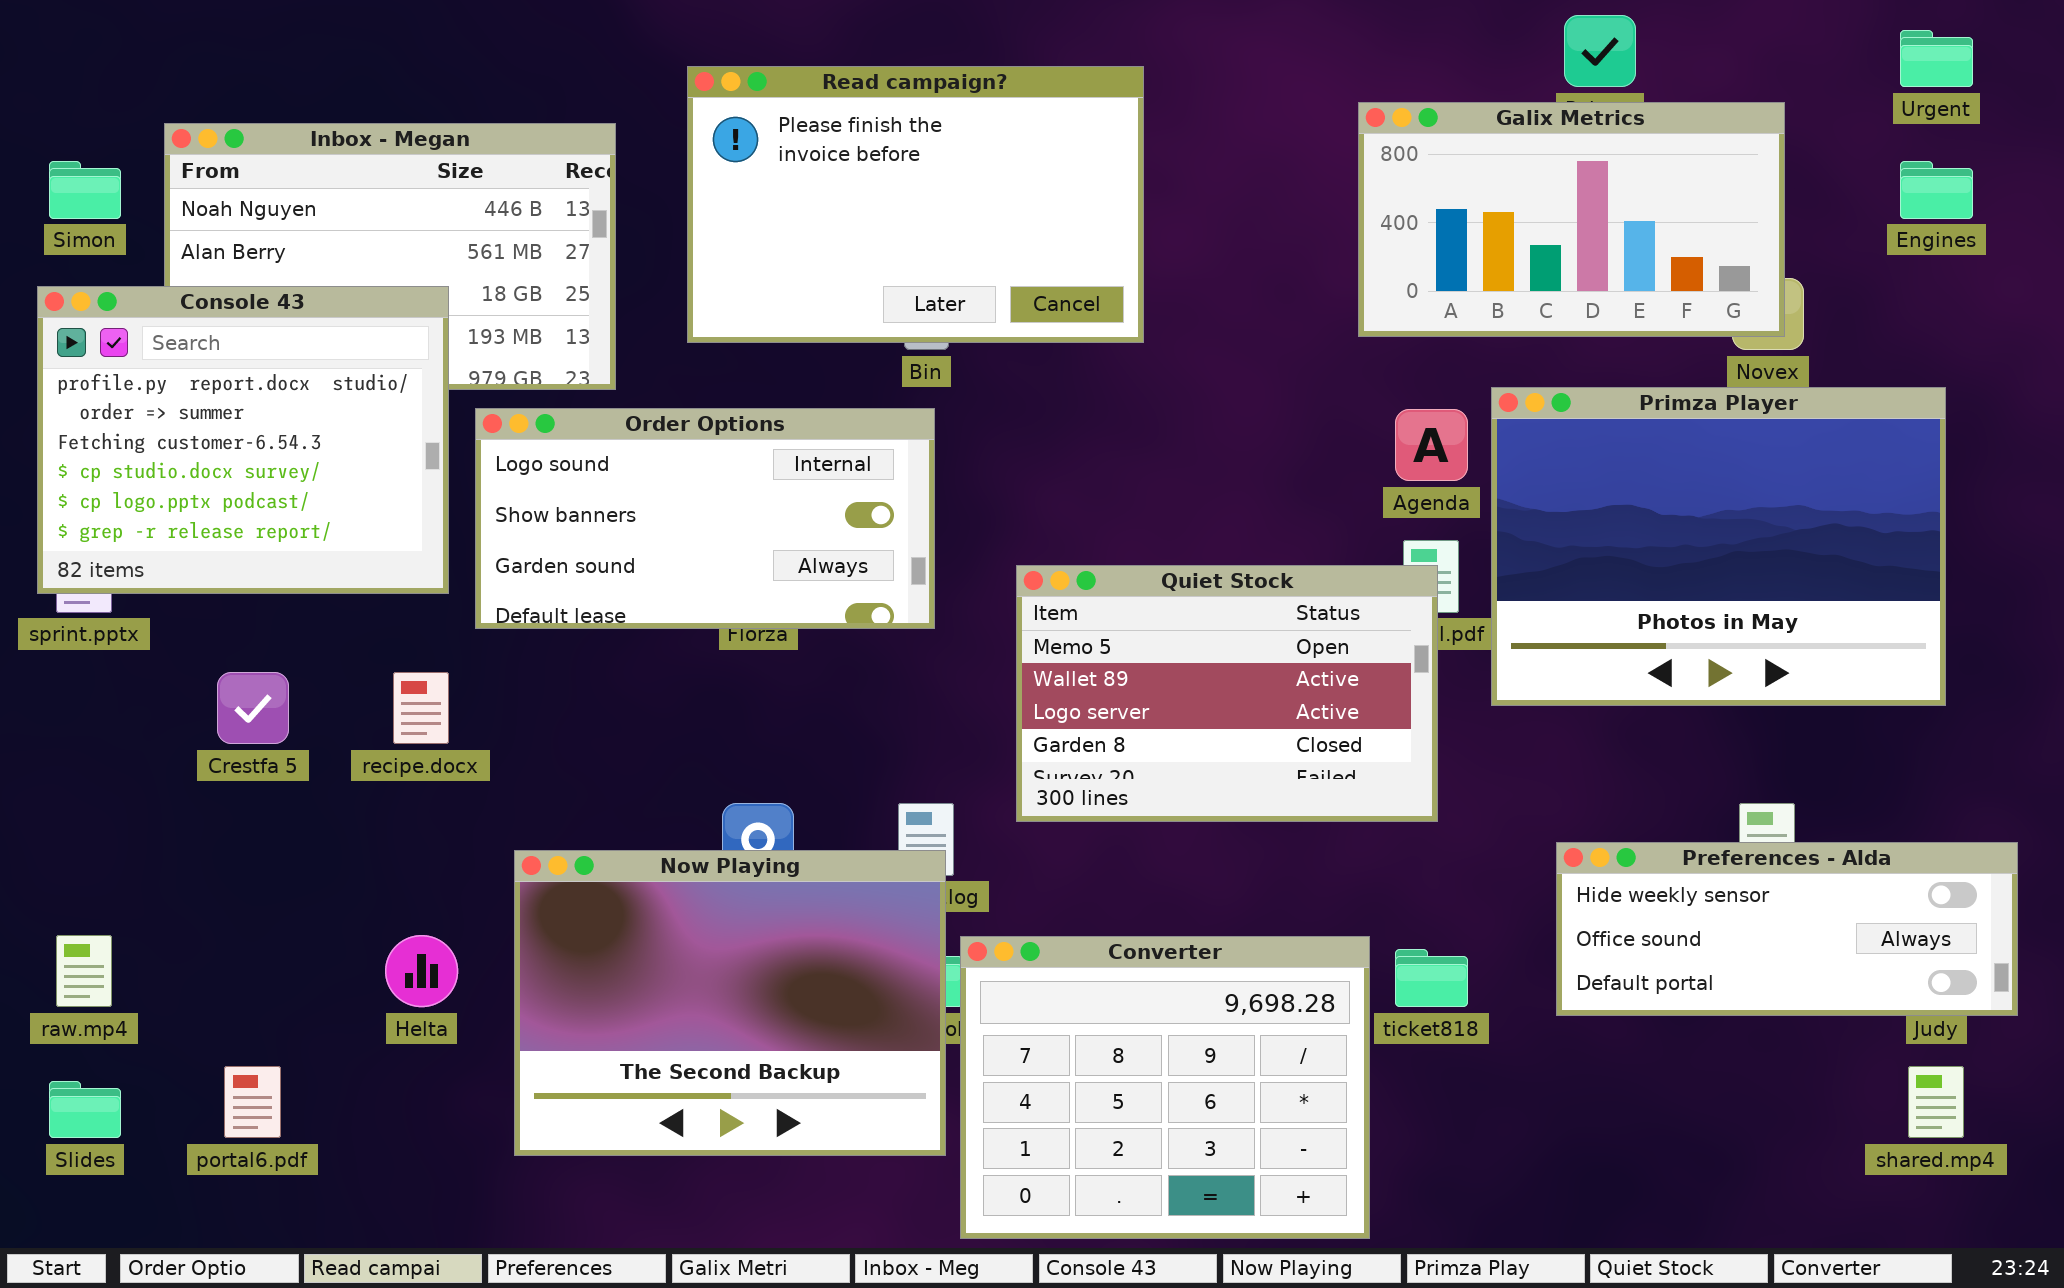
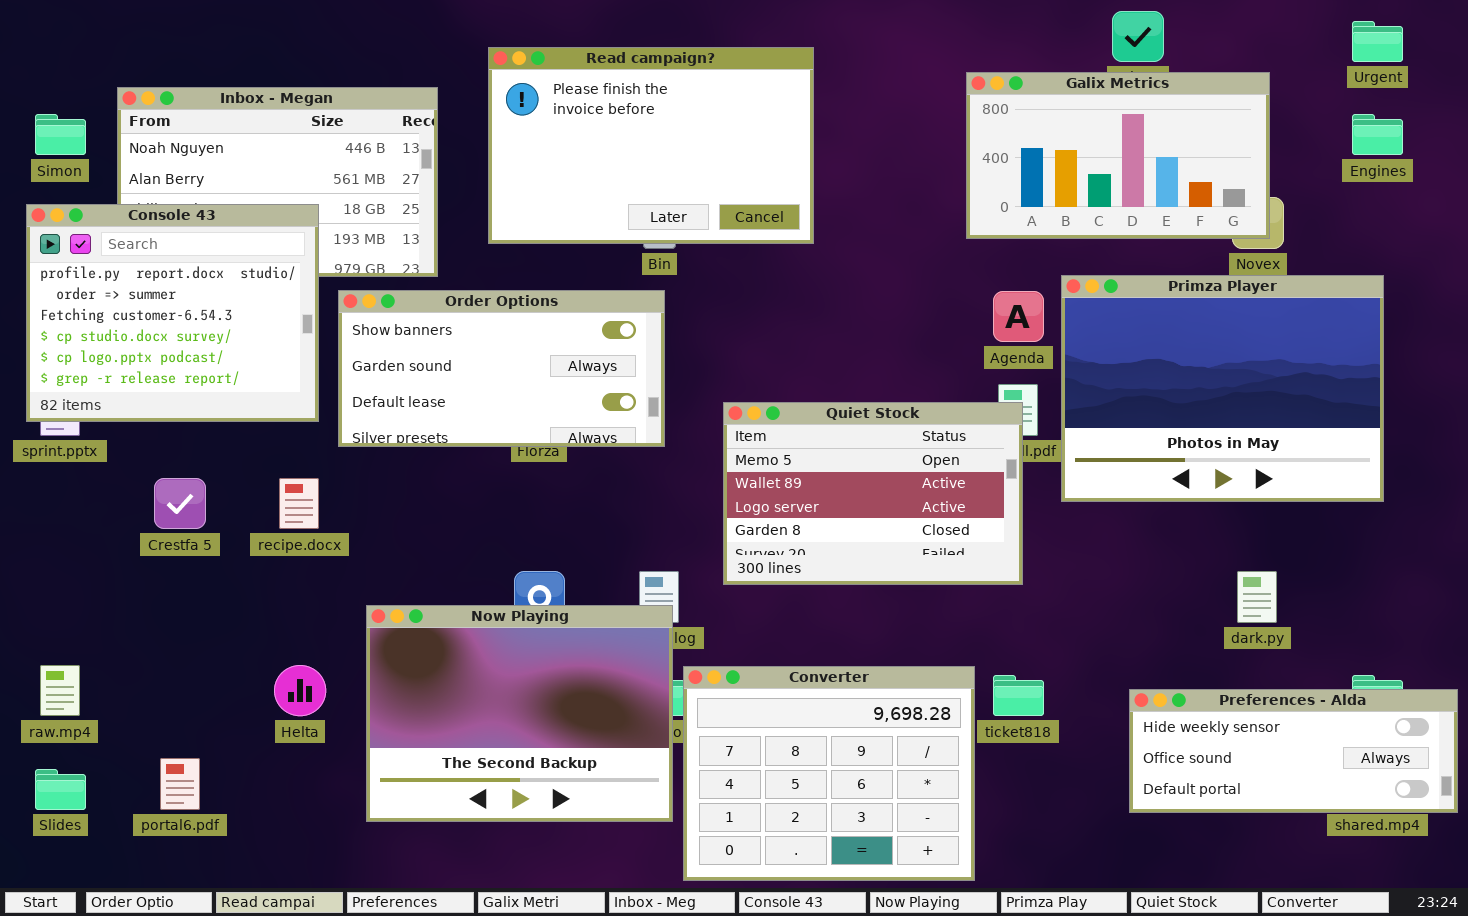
Order Options: [475,408,935,629] -> [338,290,665,447], scrolled down 1 row
Preferences - Alda: [1556,842,2018,1016] -> [1129,689,1458,813], moved

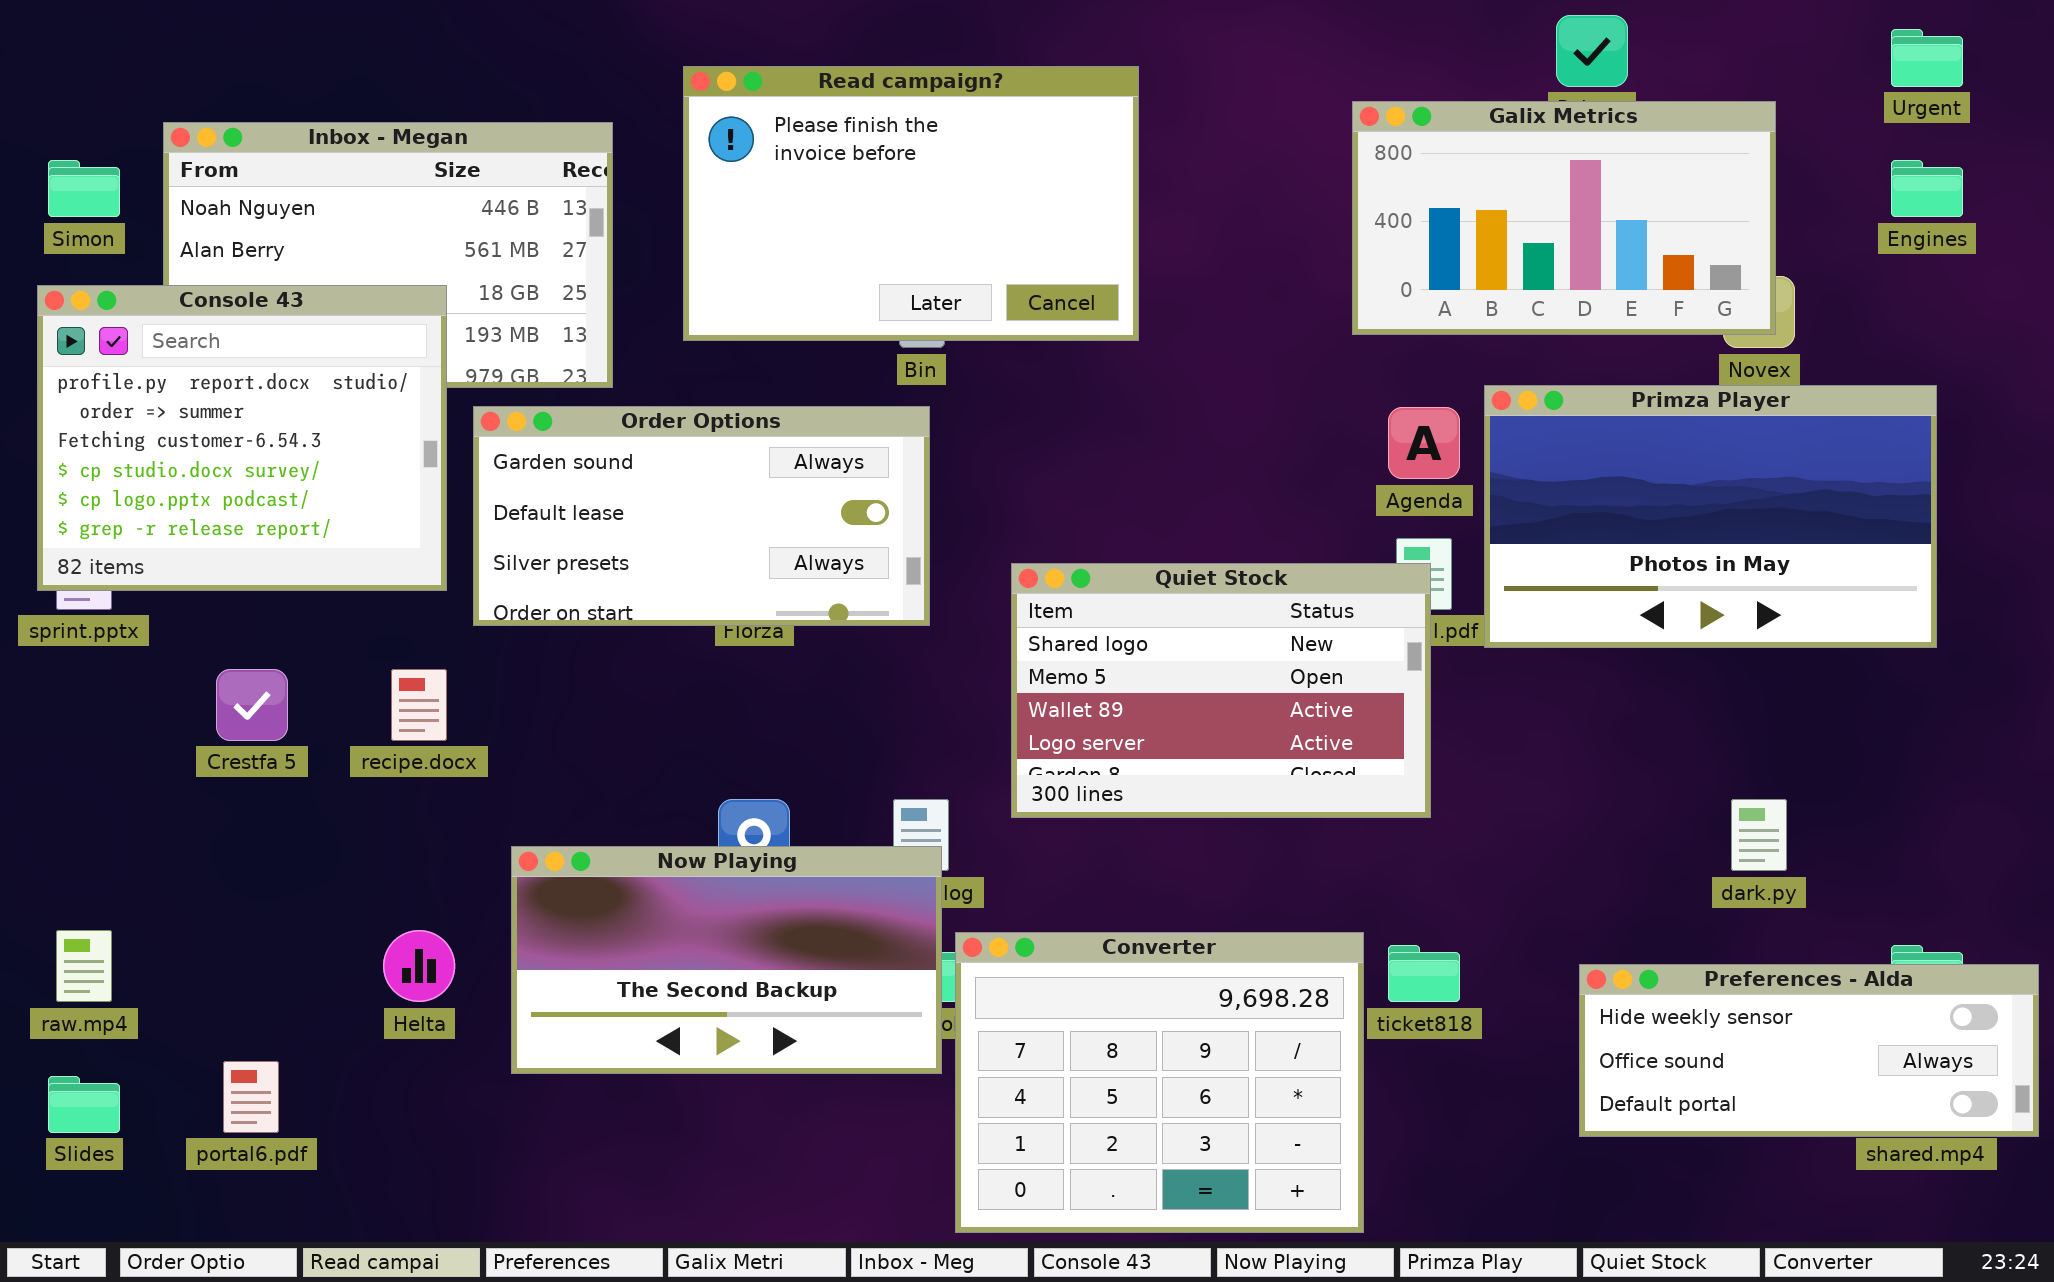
Primza Player: [1061,275,1384,502] -> [1484,385,1937,648], resized
Order Options: [338,290,665,447] -> [473,406,930,626], scrolled down 1 row
Quiet Stock: [723,402,1023,585] -> [1011,563,1431,818], scrolled up 1 row
Now Playing: [366,605,673,822] -> [511,846,942,1074], resized

